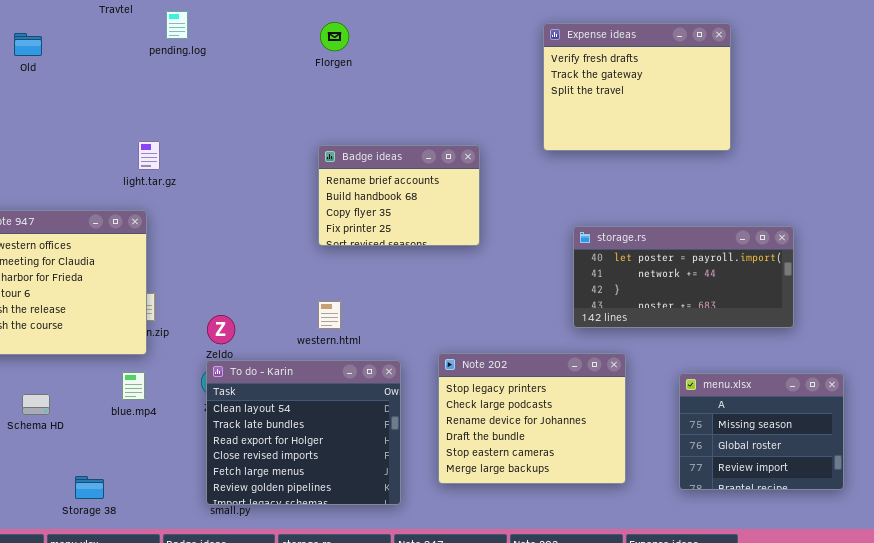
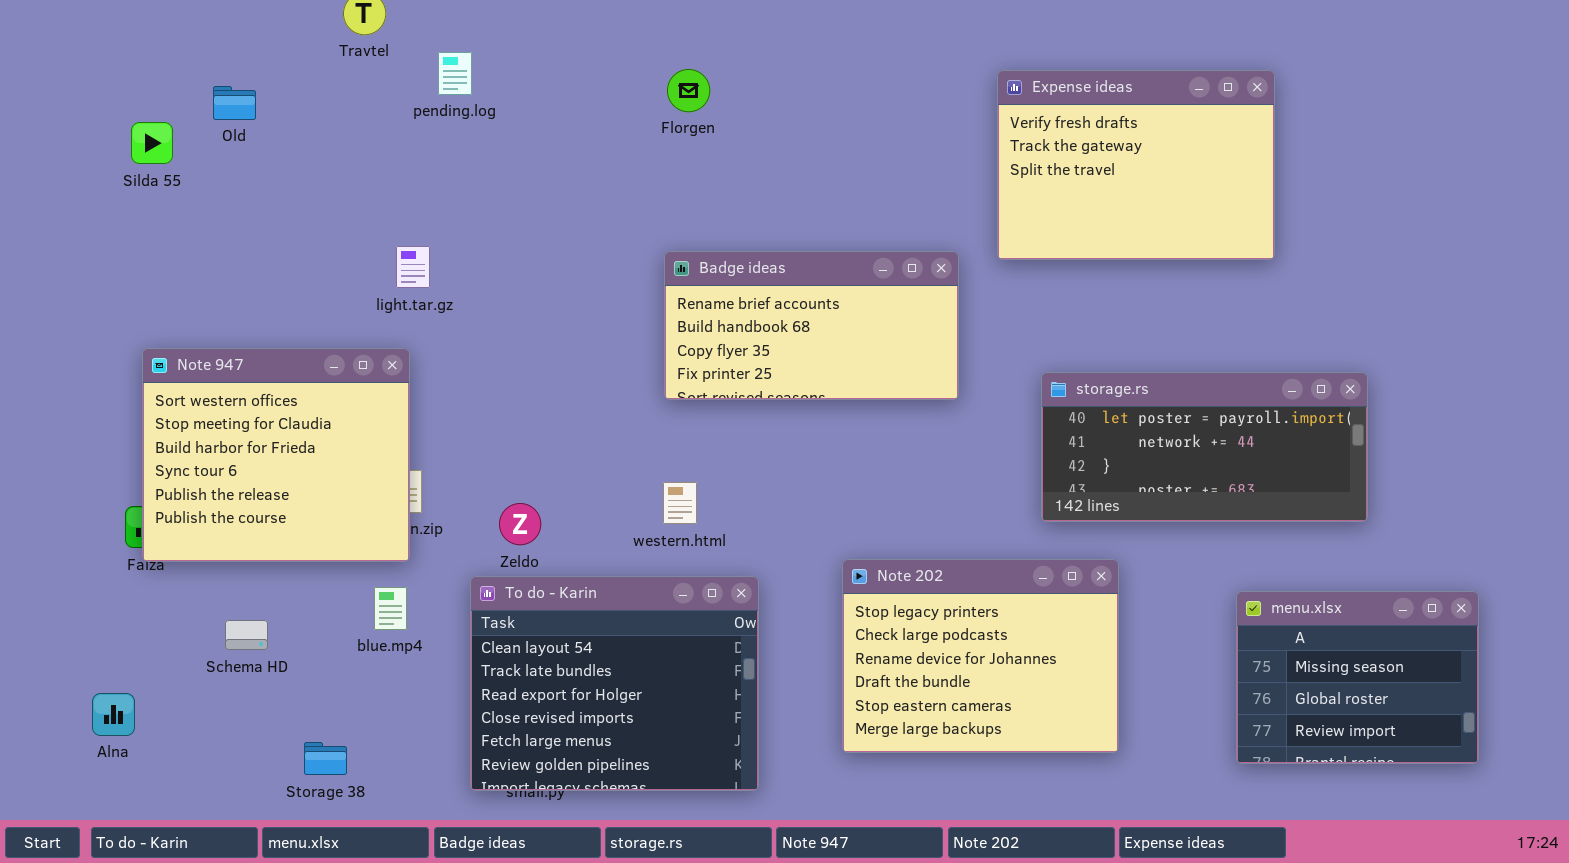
Badge ideas: [318,145,480,246] -> [664,251,959,400], resized
To do - Karin: [206,360,401,505] -> [470,576,759,791], moved
menu.xlsx: [679,373,844,490] -> [1236,591,1479,764], moved

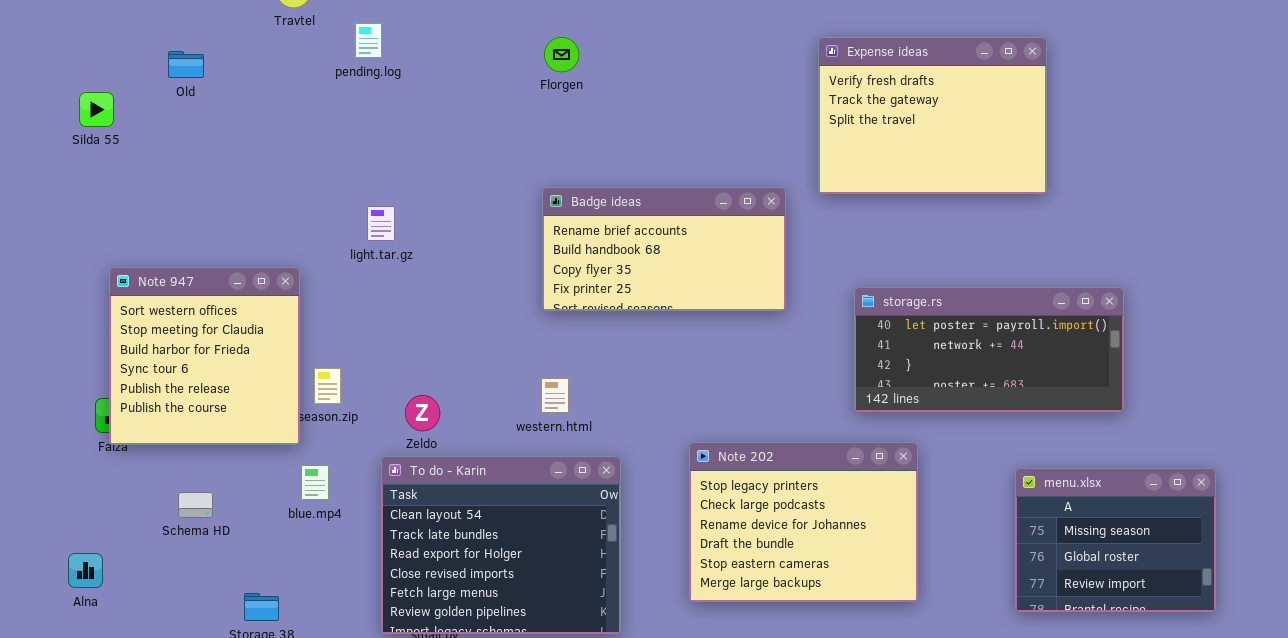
Silda 55: [131,122,173,164] -> [79,92,114,127], moved
light.tar.gz: [396,246,430,288] -> [367,206,395,241], moved
Note 947: [142,348,410,562] -> [109,267,300,445], resized

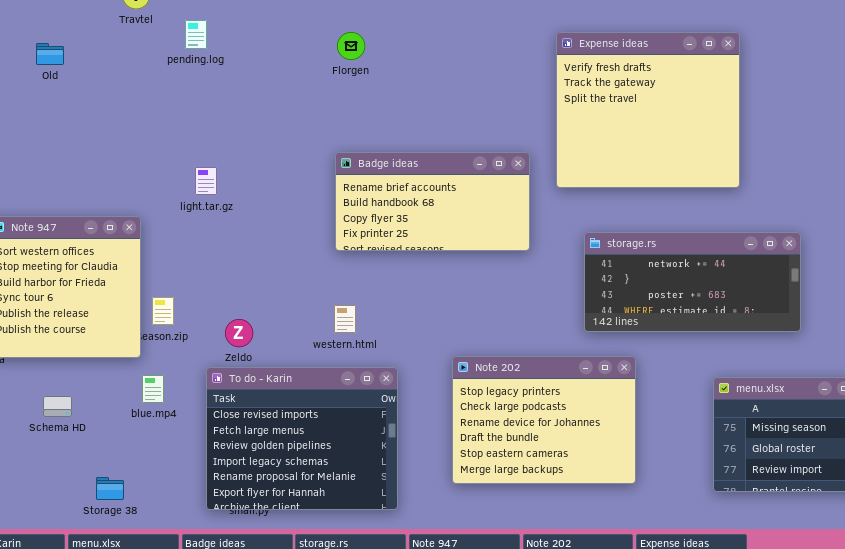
Expense ideas: [818,37,1047,194] -> [556,32,740,188], resized
storage.rs: [854,287,1124,412] -> [584,232,801,332], scrolled down 1 row
To do - Karin: [381,456,621,634] -> [206,367,398,510], scrolled down 3 rows

